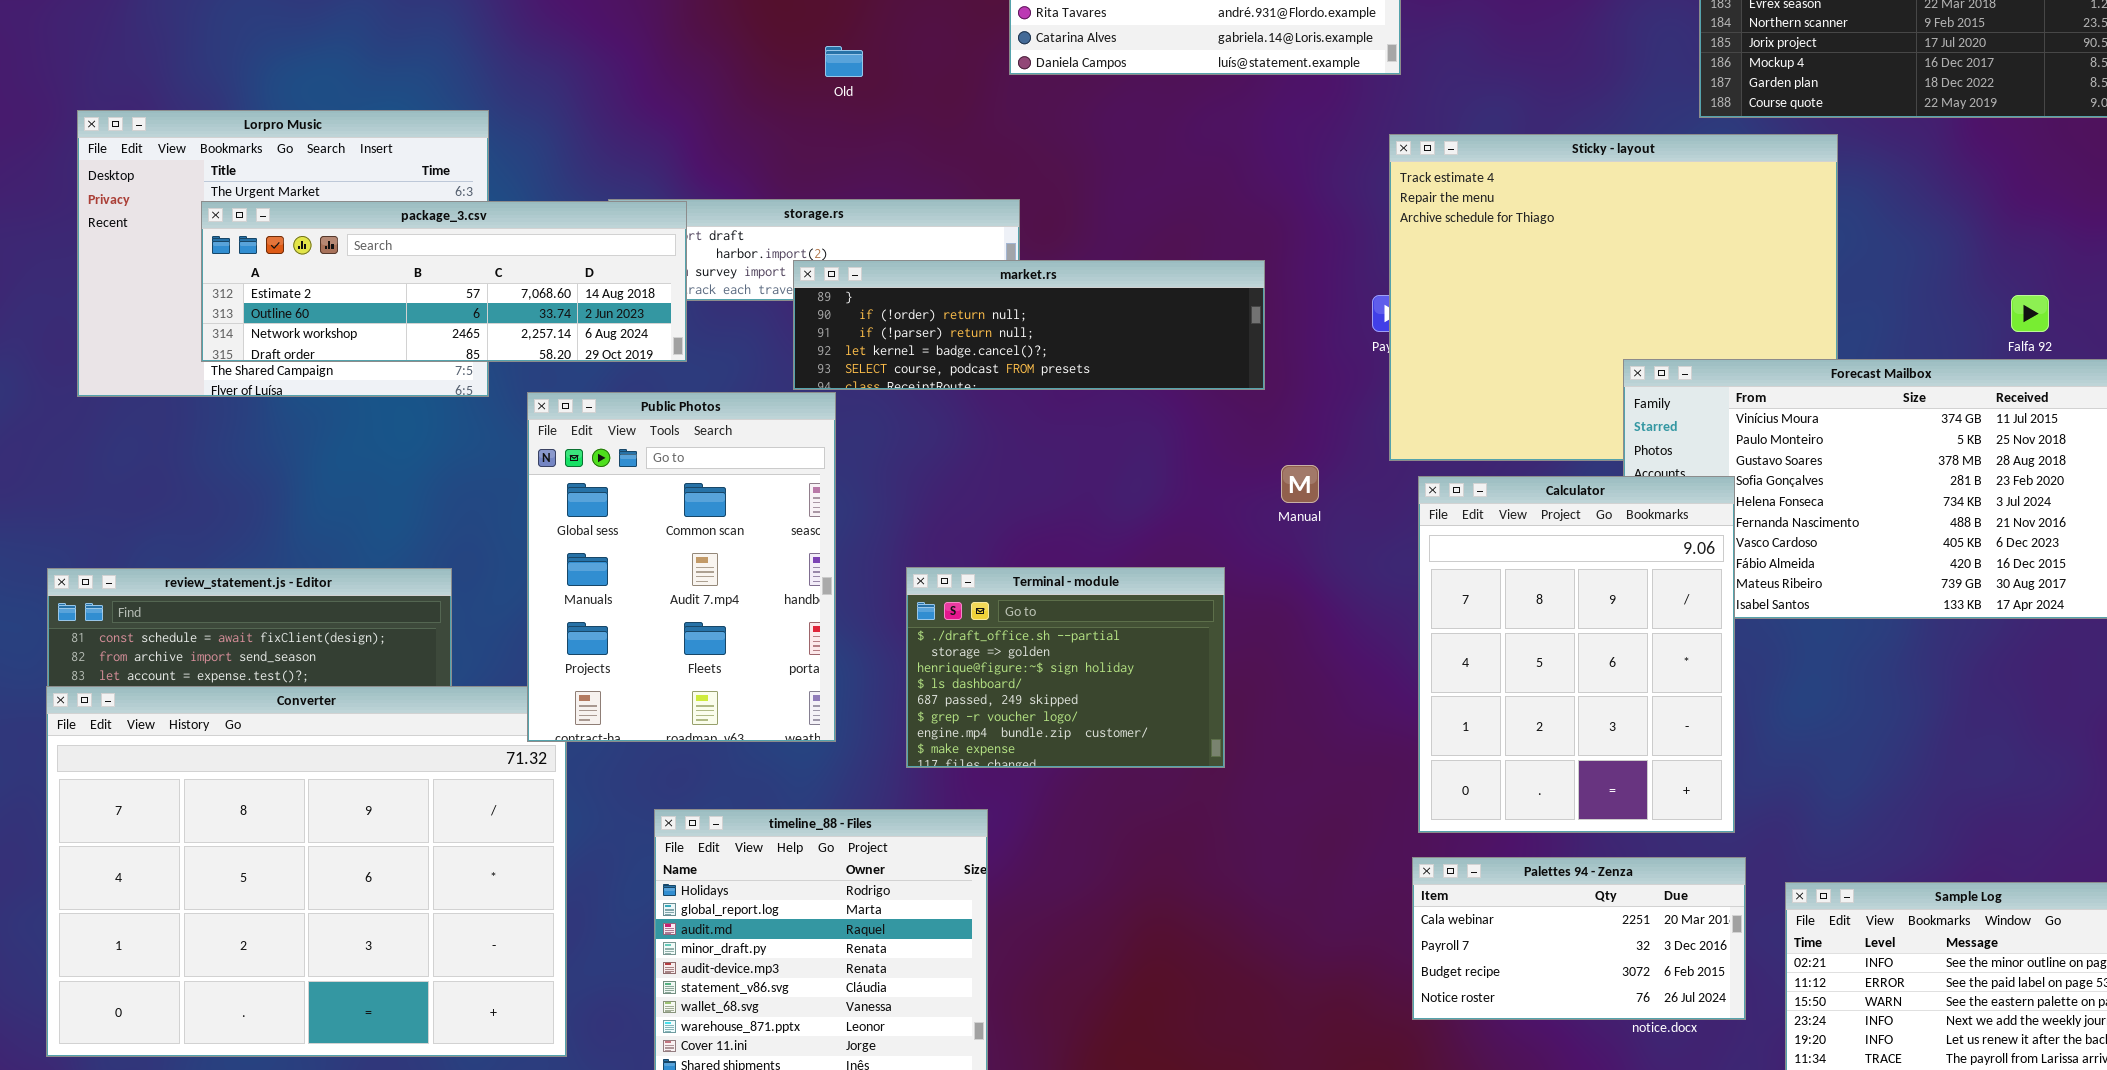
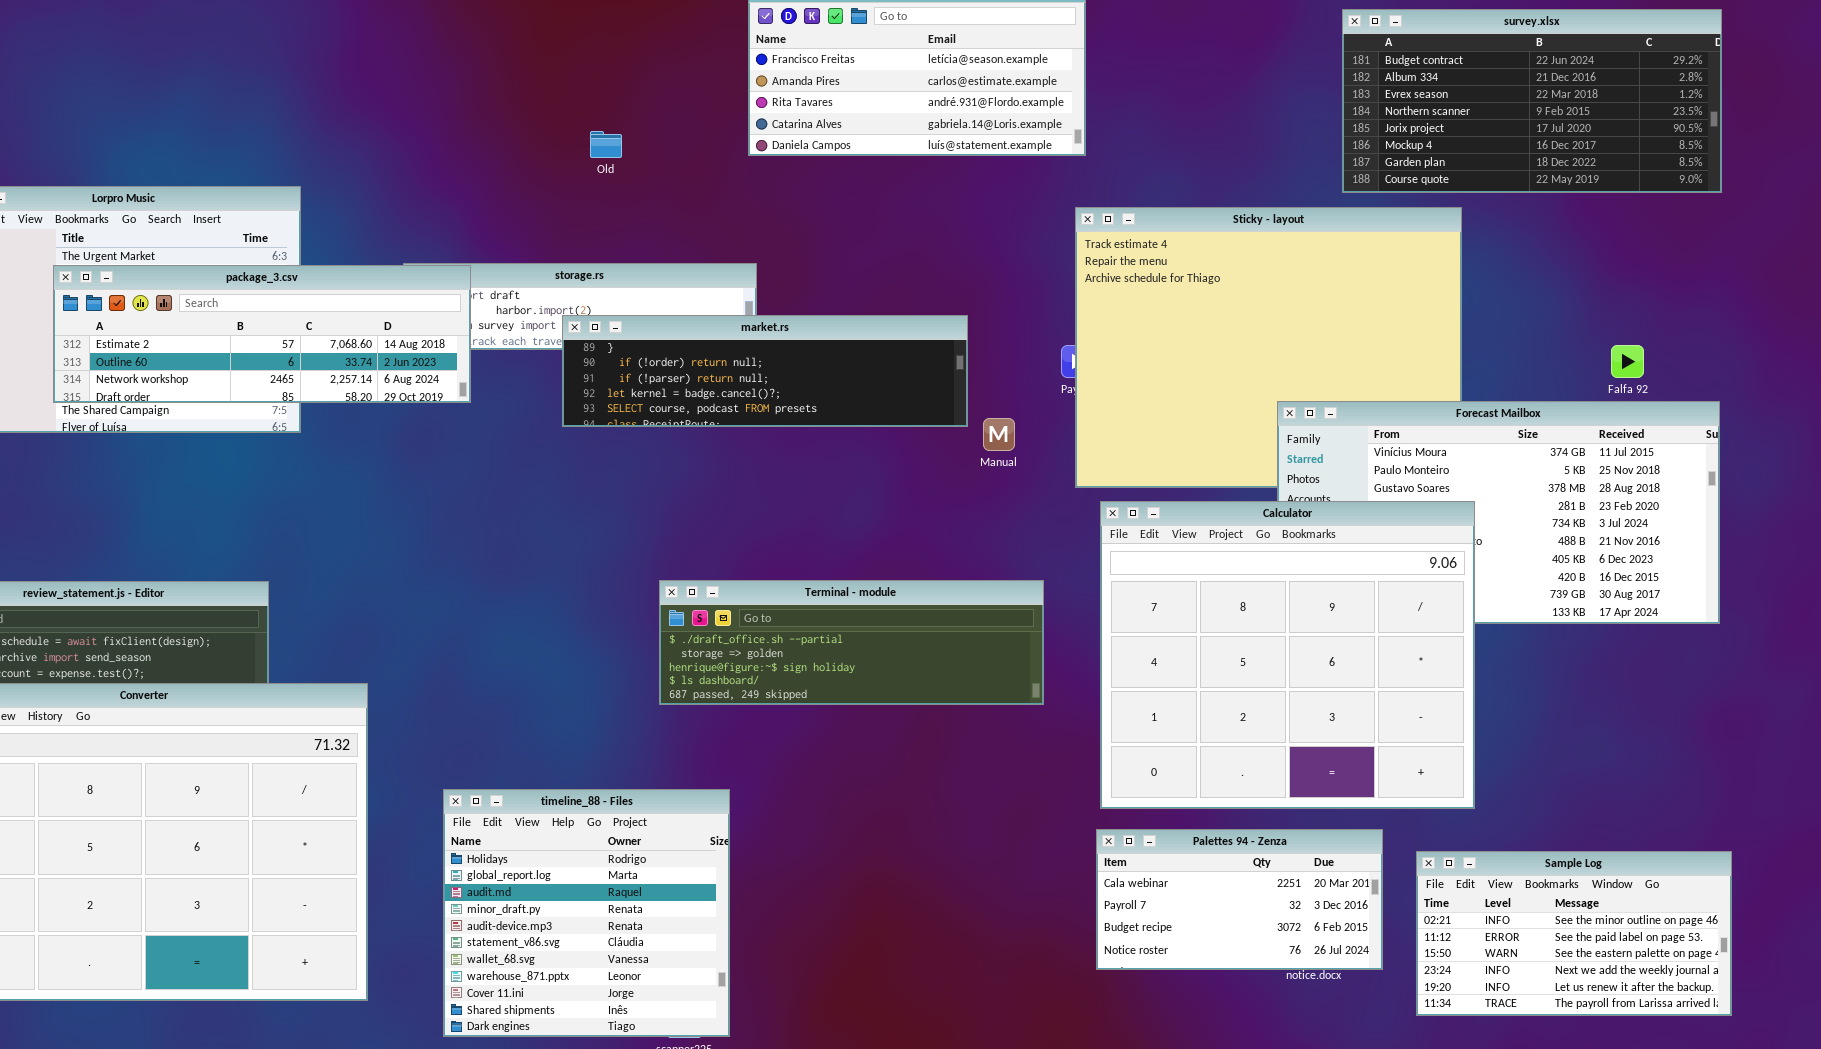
Public Photos: [527,392,836,742] -> none, closed
Manual: [1281,465,1319,503] -> [983,418,1015,451], moved
Calculator: [1418,476,1735,833] -> [1100,501,1475,809], resized
Terminal - module: [906,567,1225,768] -> [659,580,1044,705], resized

